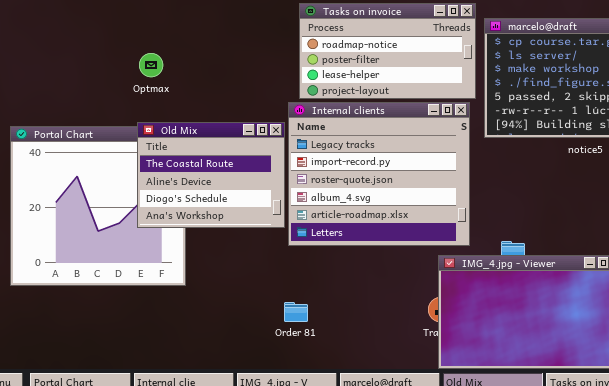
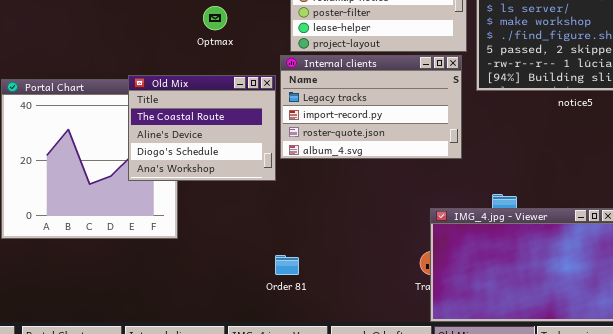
Optmax: [139,53,163,77] -> [203,6,227,30], moved
Internal clients: [288,102,470,246] -> [280,55,462,159], resized

